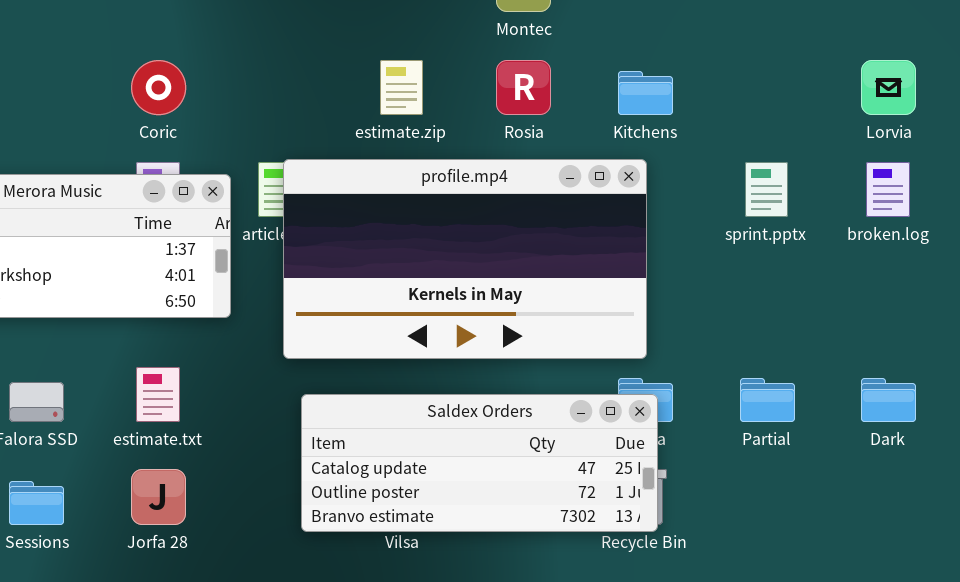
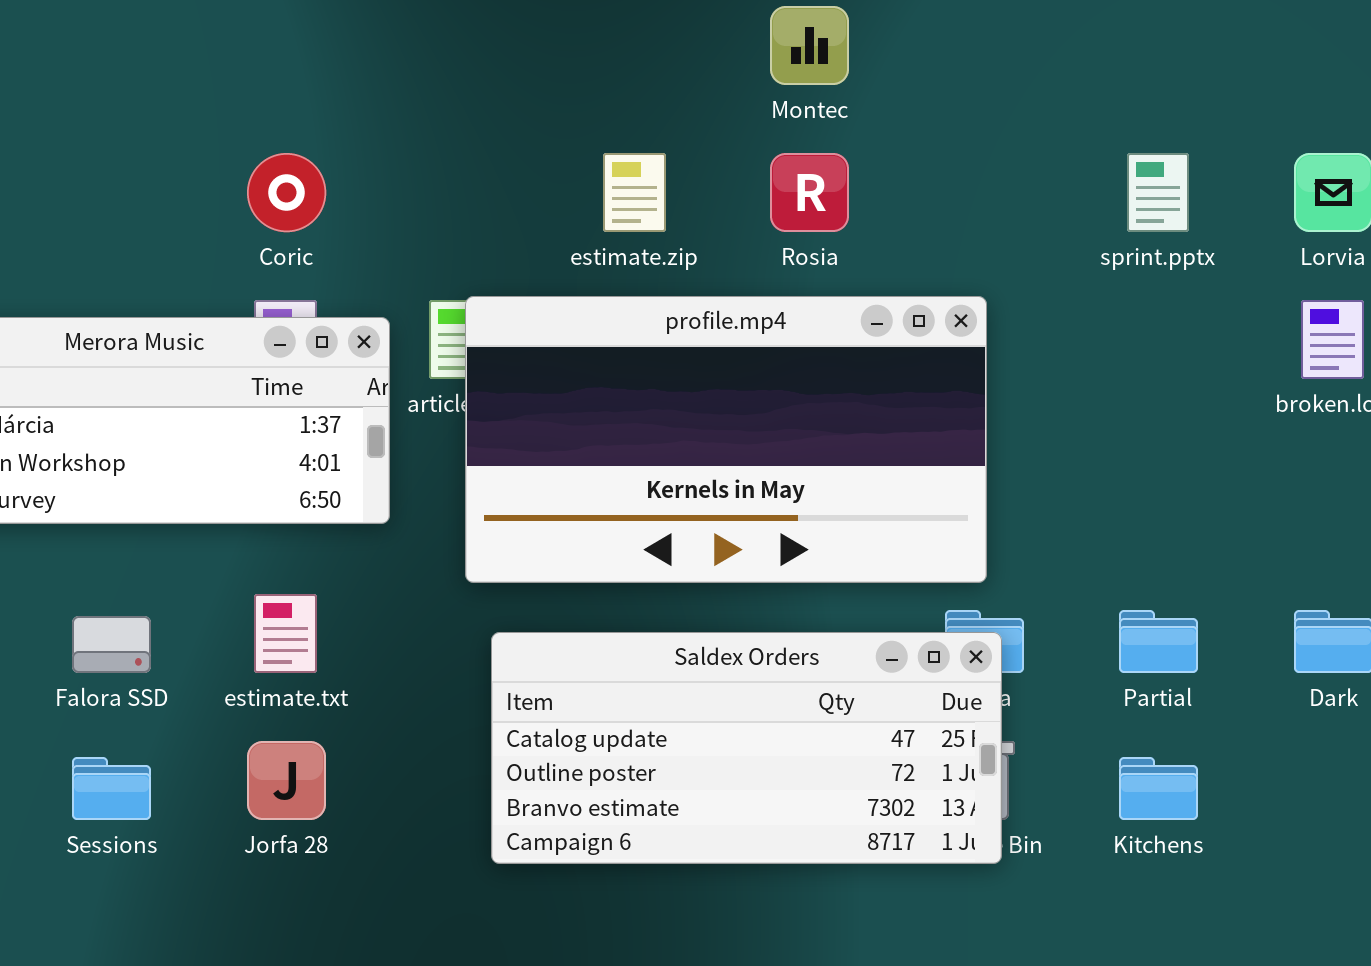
Kitchens: [618,71,673,115] -> [1119,757,1198,820], moved
sprint.pptx: [745,162,788,217] -> [1127,153,1189,232], moved
Saldex Orders: [301,394,658,532] -> [491,632,1002,864], resized

